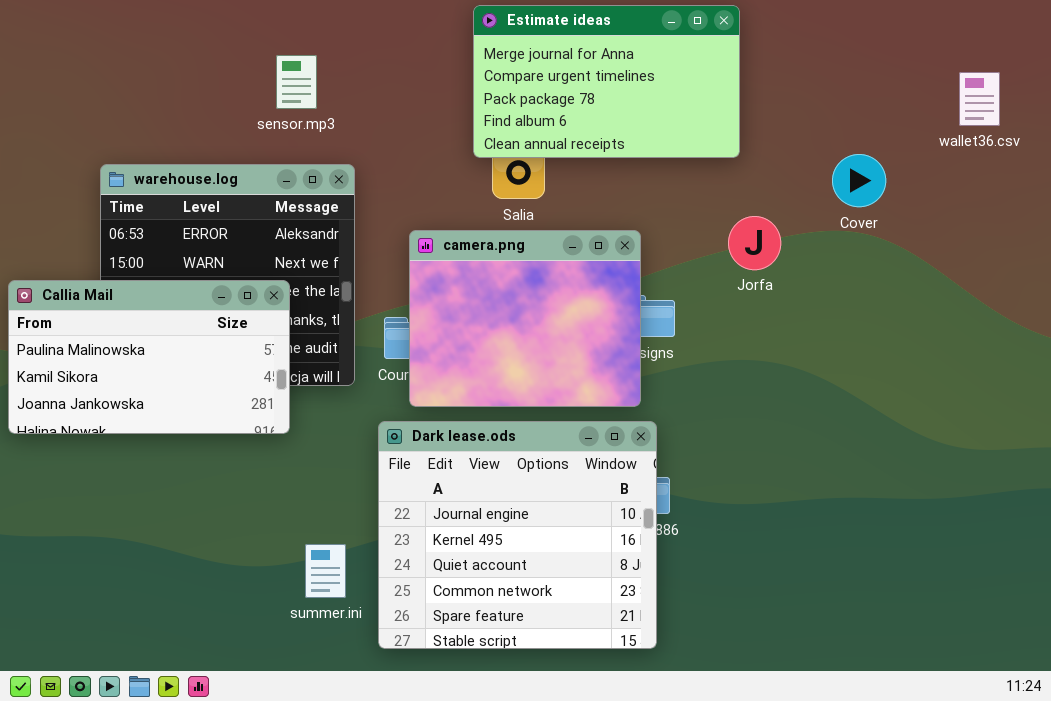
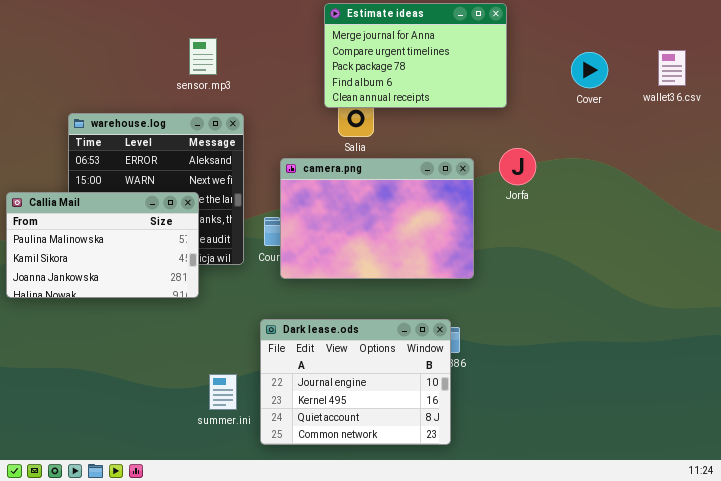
Cover: [832,154,886,207] -> [571,52,608,88], moved
camera.png: [409,230,641,407] -> [280,158,474,279], resized
Dark lease.ods: [378,421,657,649] -> [260,319,451,445], resized

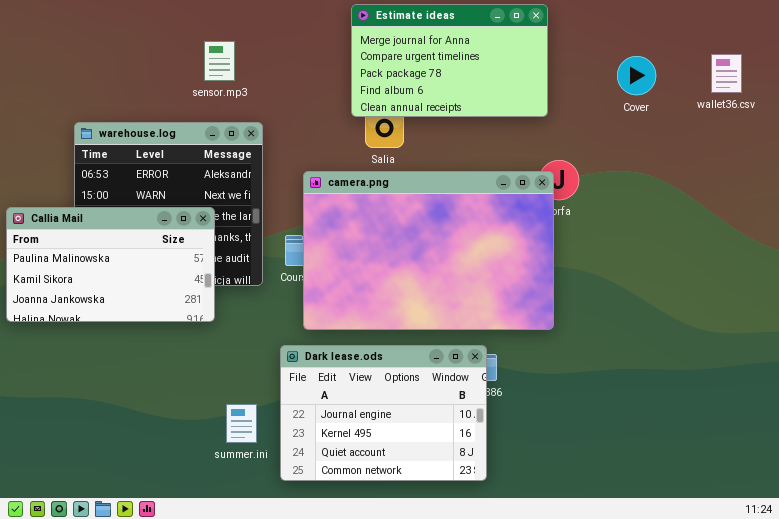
camera.png: [280,158,474,279] -> [303,171,554,330], resized

